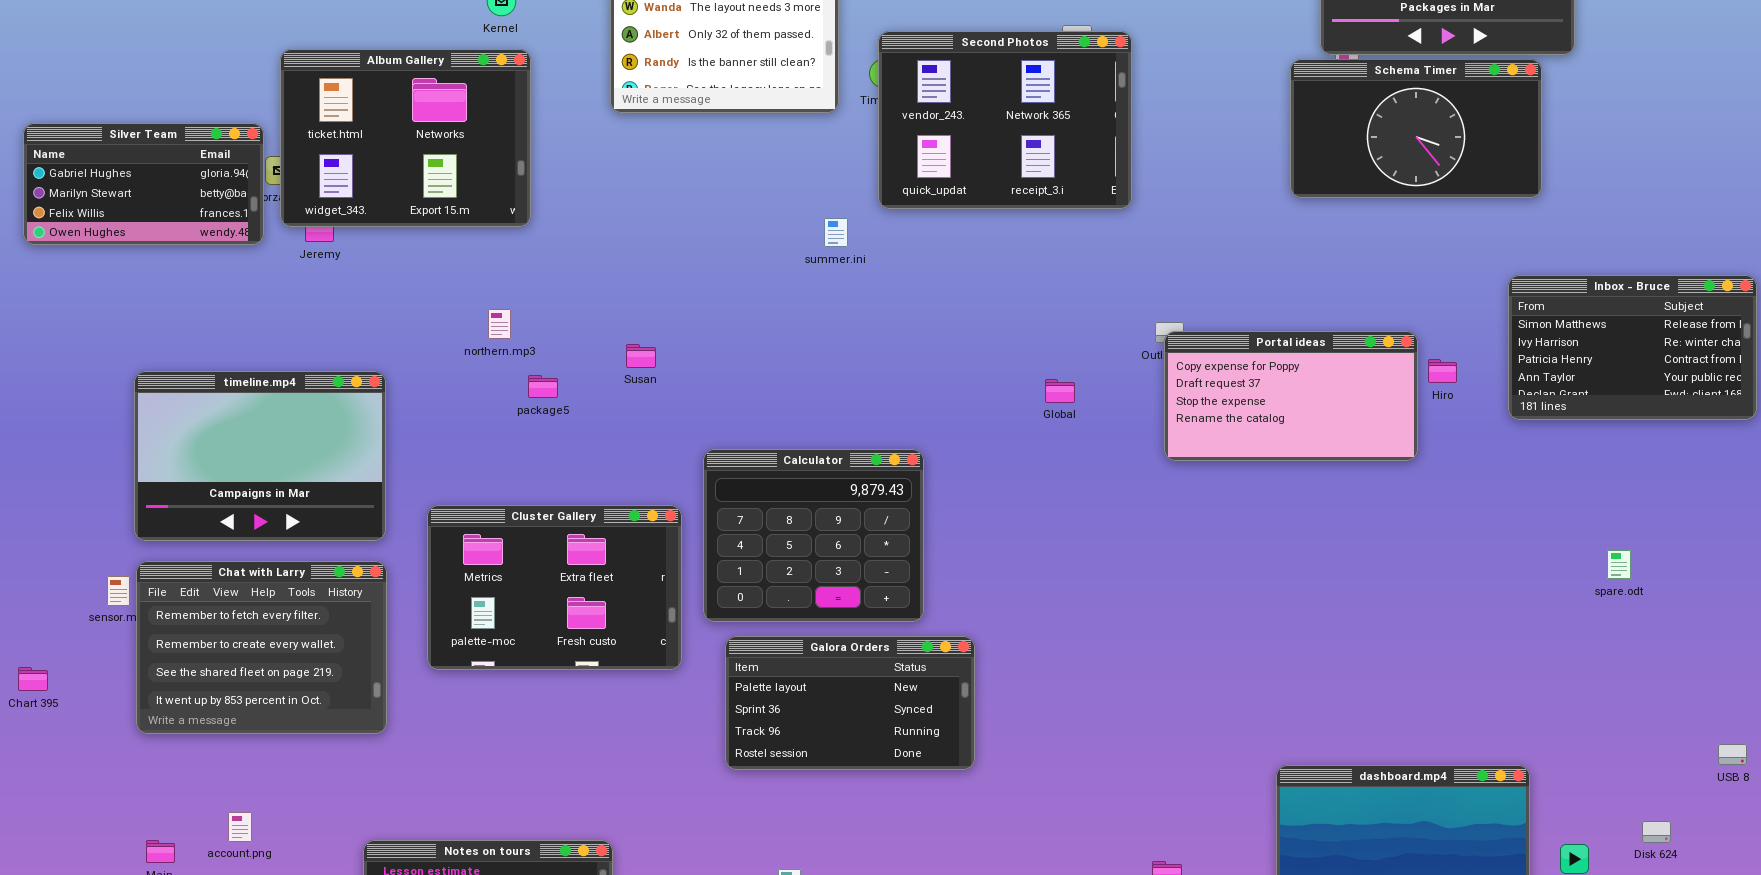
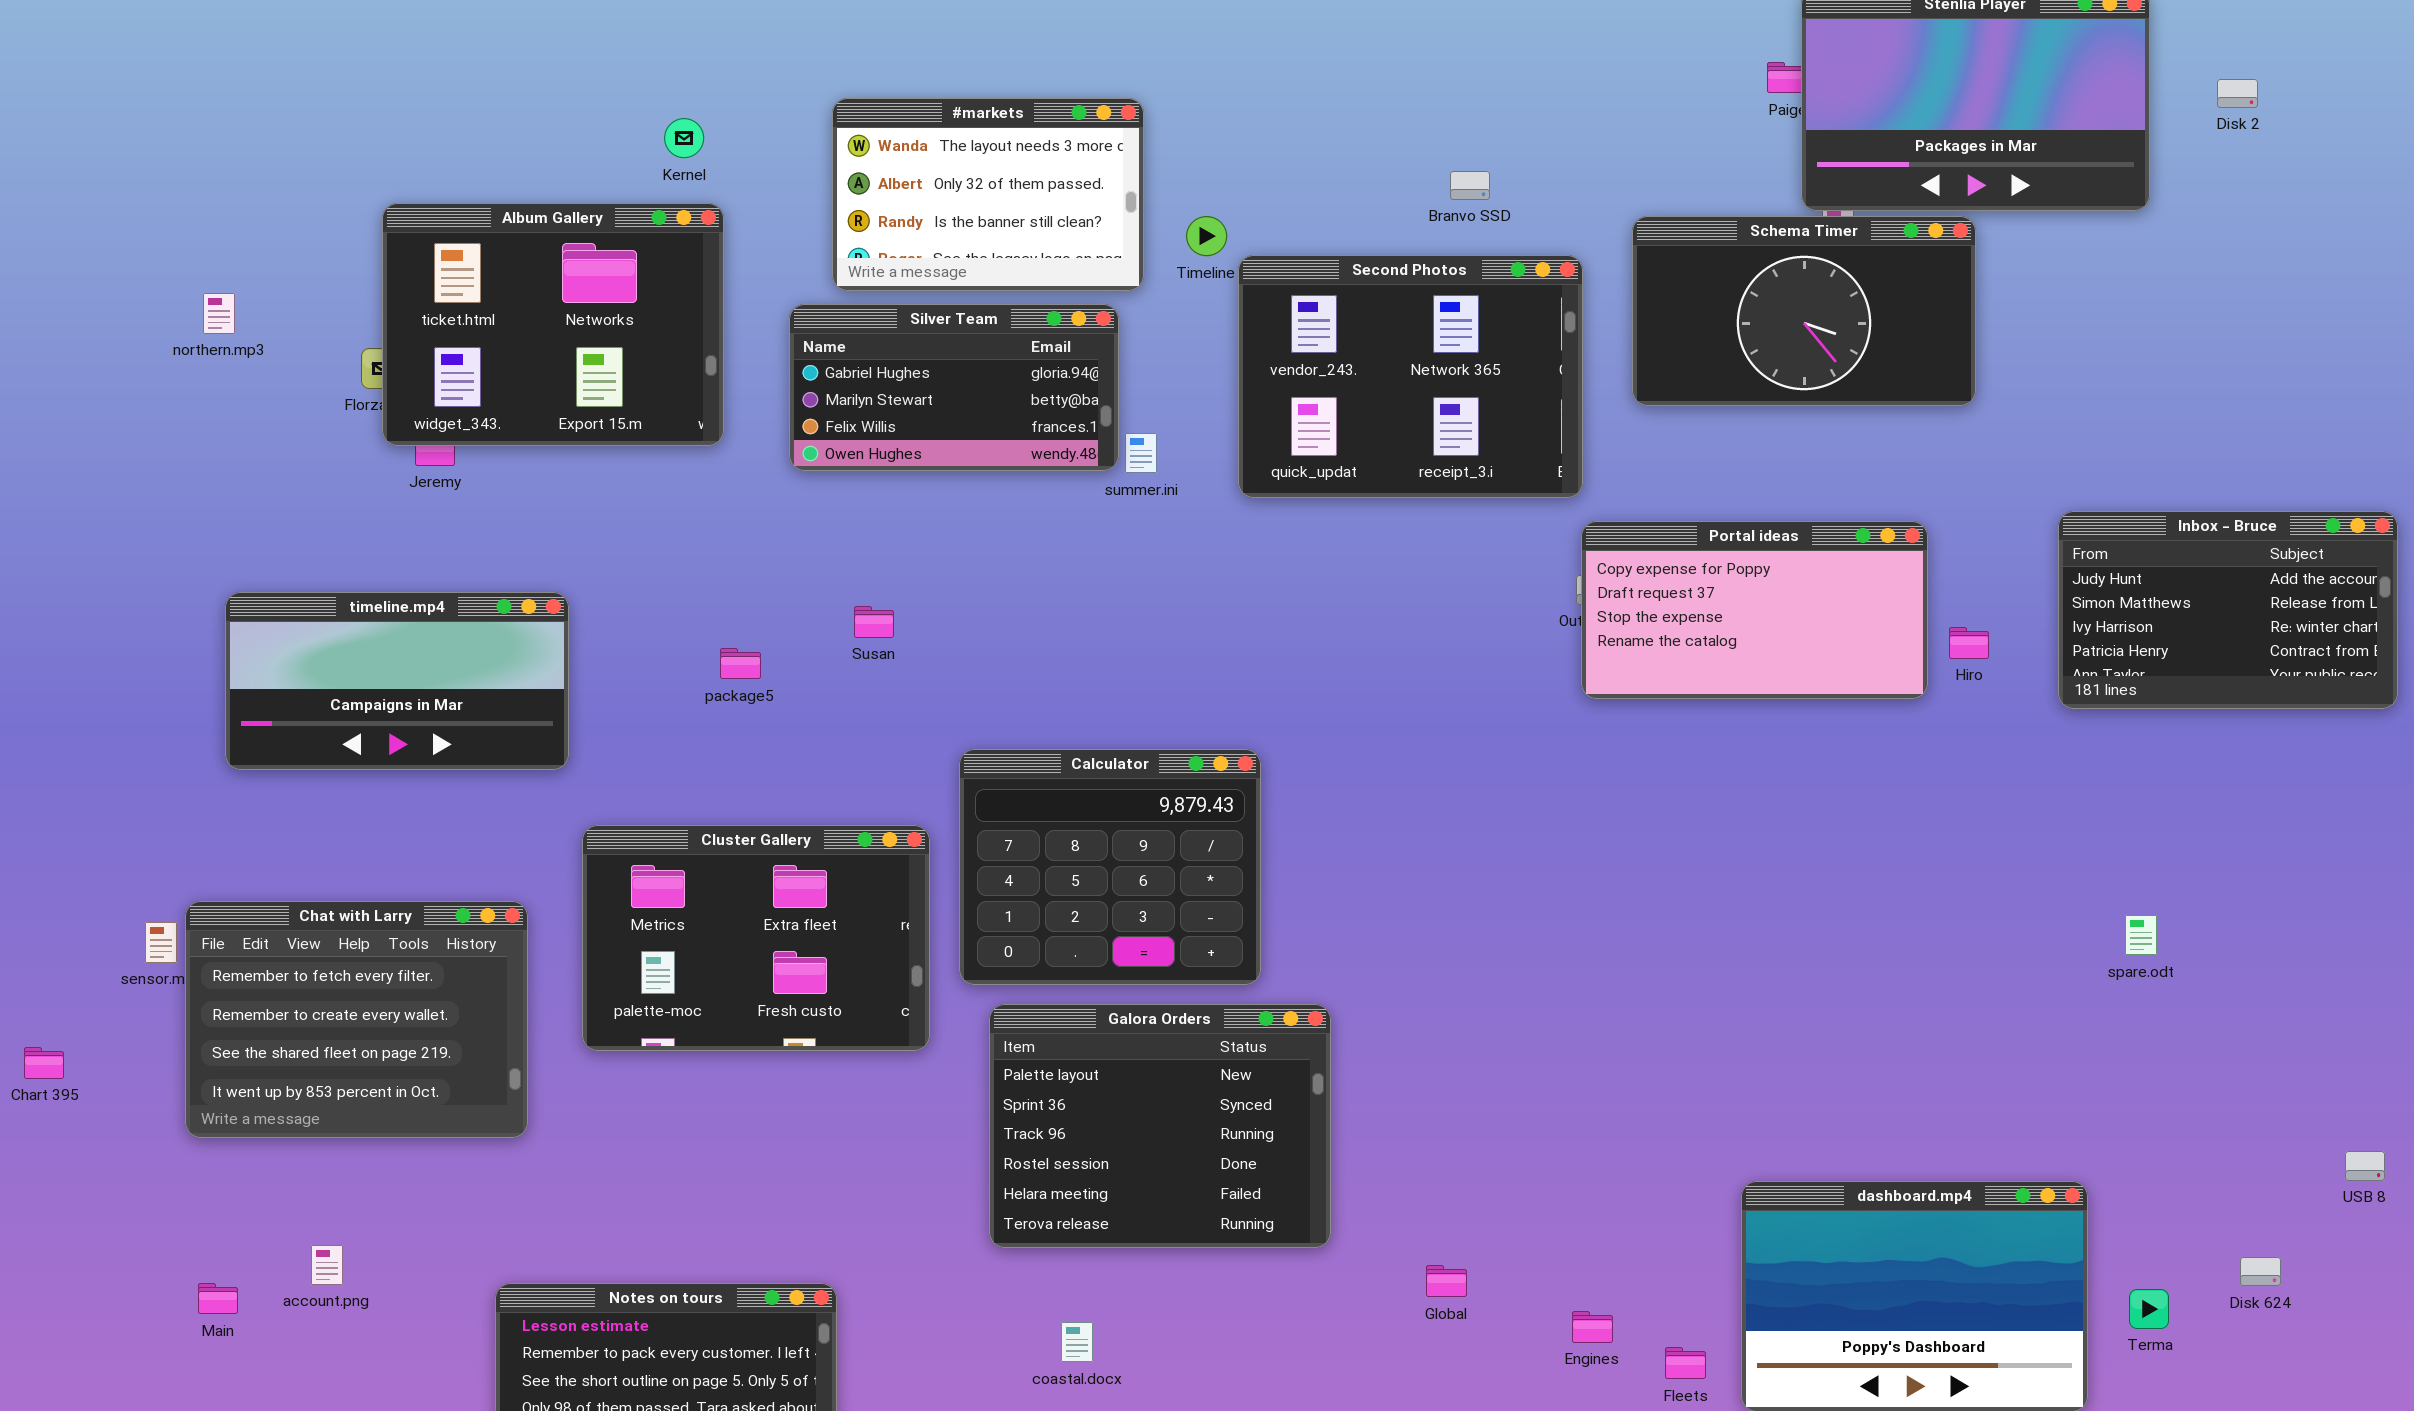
Second Photos: [878,31,1132,209] -> [1238,255,1583,498], moved
Schema Timer: [1290,59,1542,198] -> [1632,216,1976,406], moved
Silver Team: [23,123,264,245] -> [789,304,1119,471], moved
Inbox - Bruce: [1508,275,1757,420] -> [2058,511,2398,709], scrolled up 1 row
northern.mp3: [488,309,511,339] -> [203,293,235,334], moved
Portal ideas: [1164,331,1418,461] -> [1581,521,1928,699], moved
timeline.mp4: [134,371,386,541] -> [225,592,569,770], moved, resized
Global: [1045,379,1075,403] -> [1426,1265,1467,1297], moved
spare.odt: [1607,550,1631,579] -> [2125,915,2157,955], moved
Galora Orders: [725,636,975,770] -> [989,1004,1331,1248], resized

